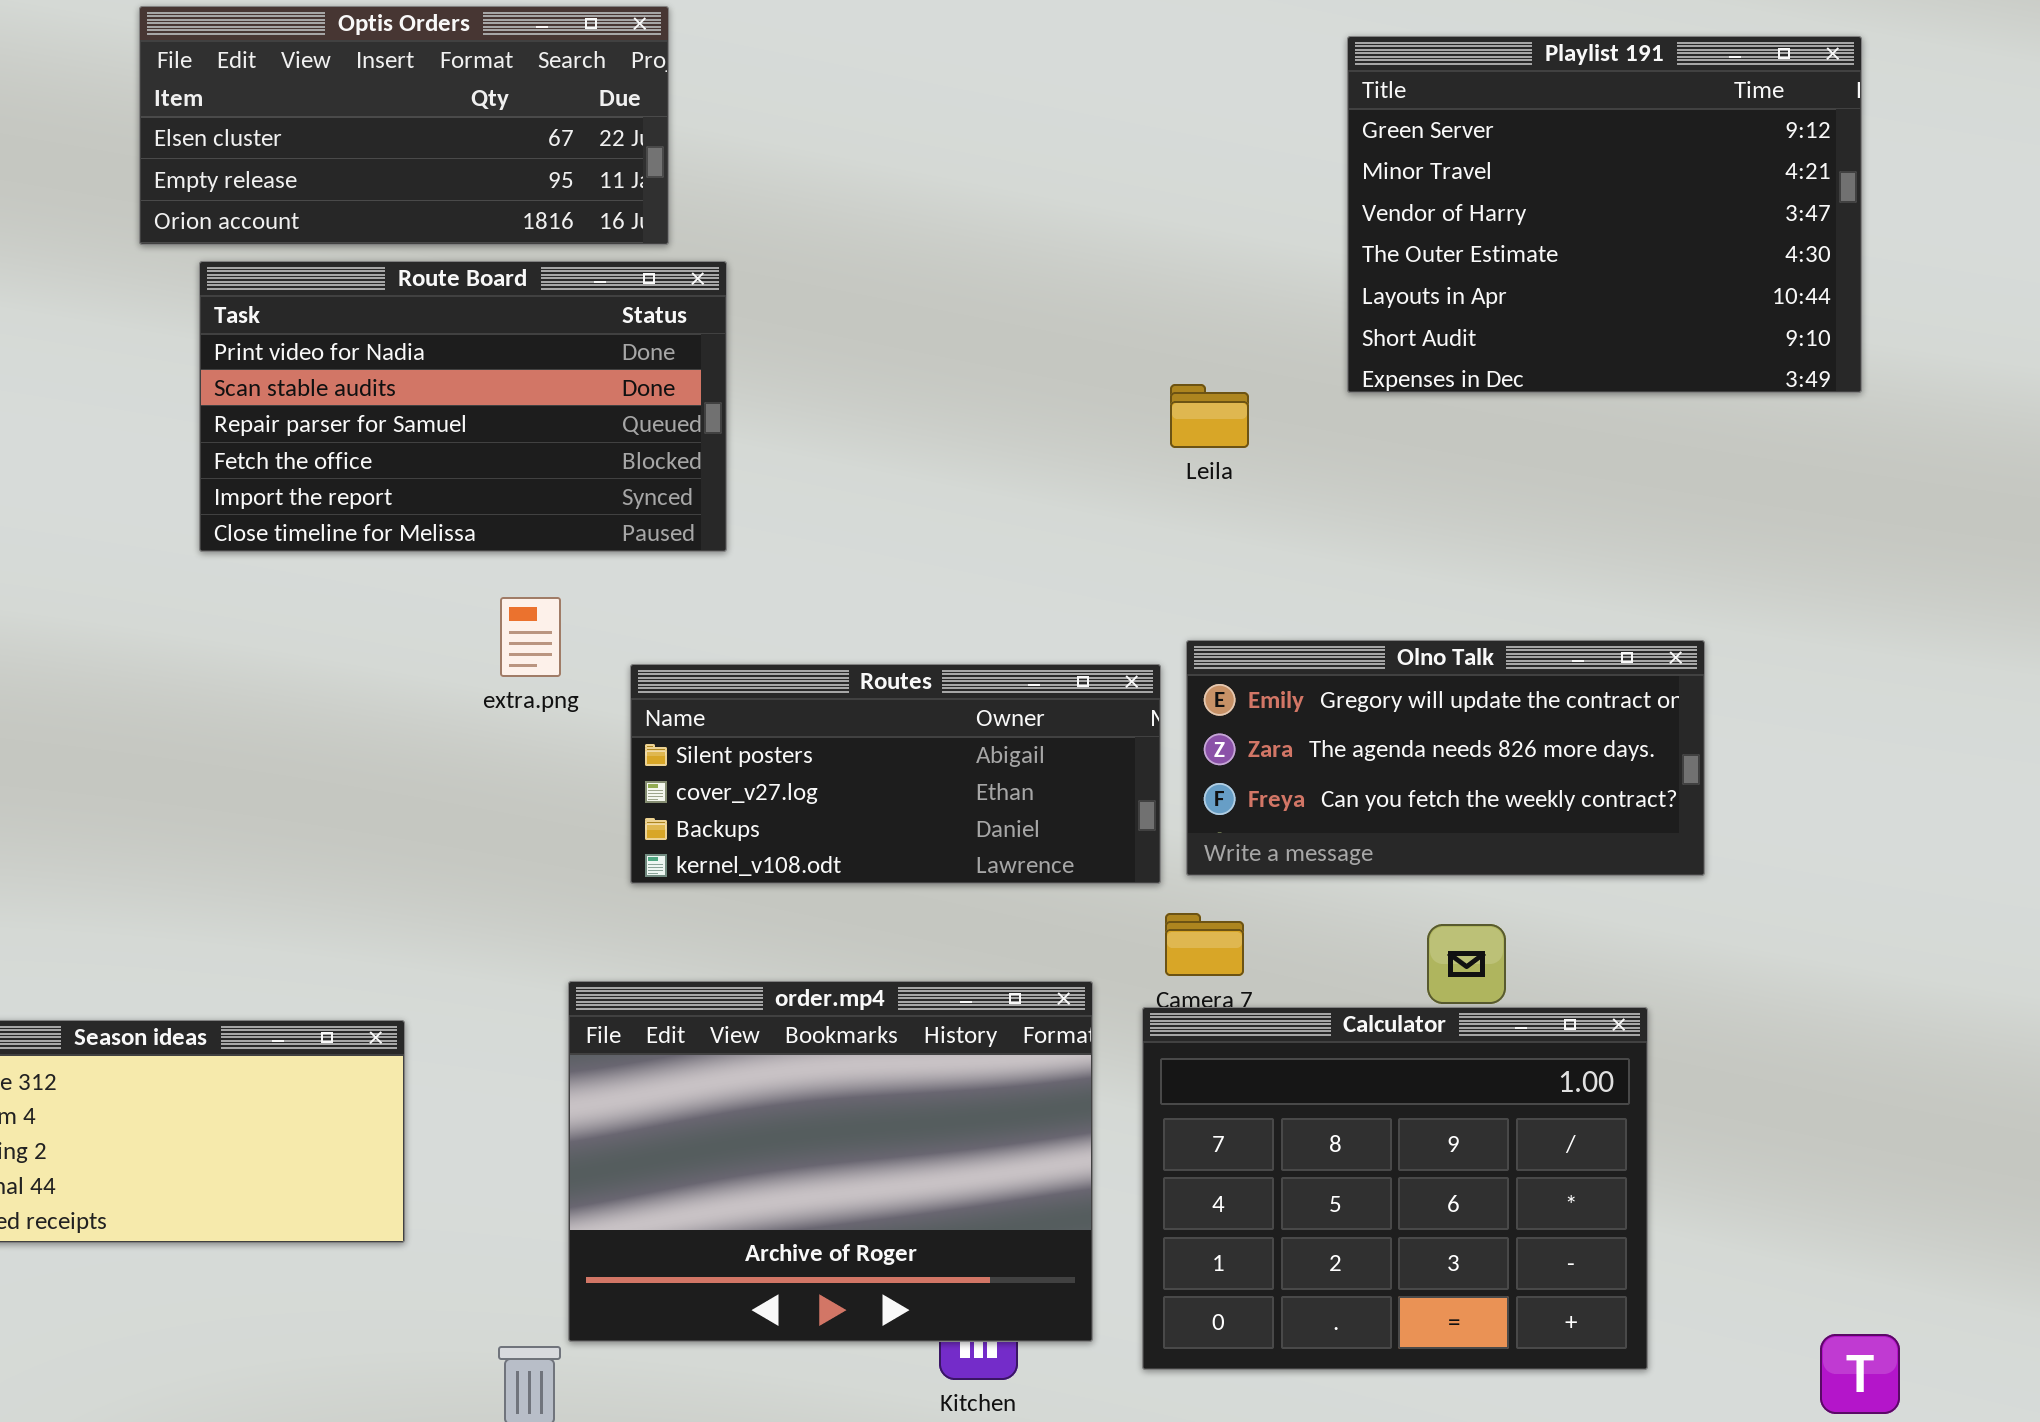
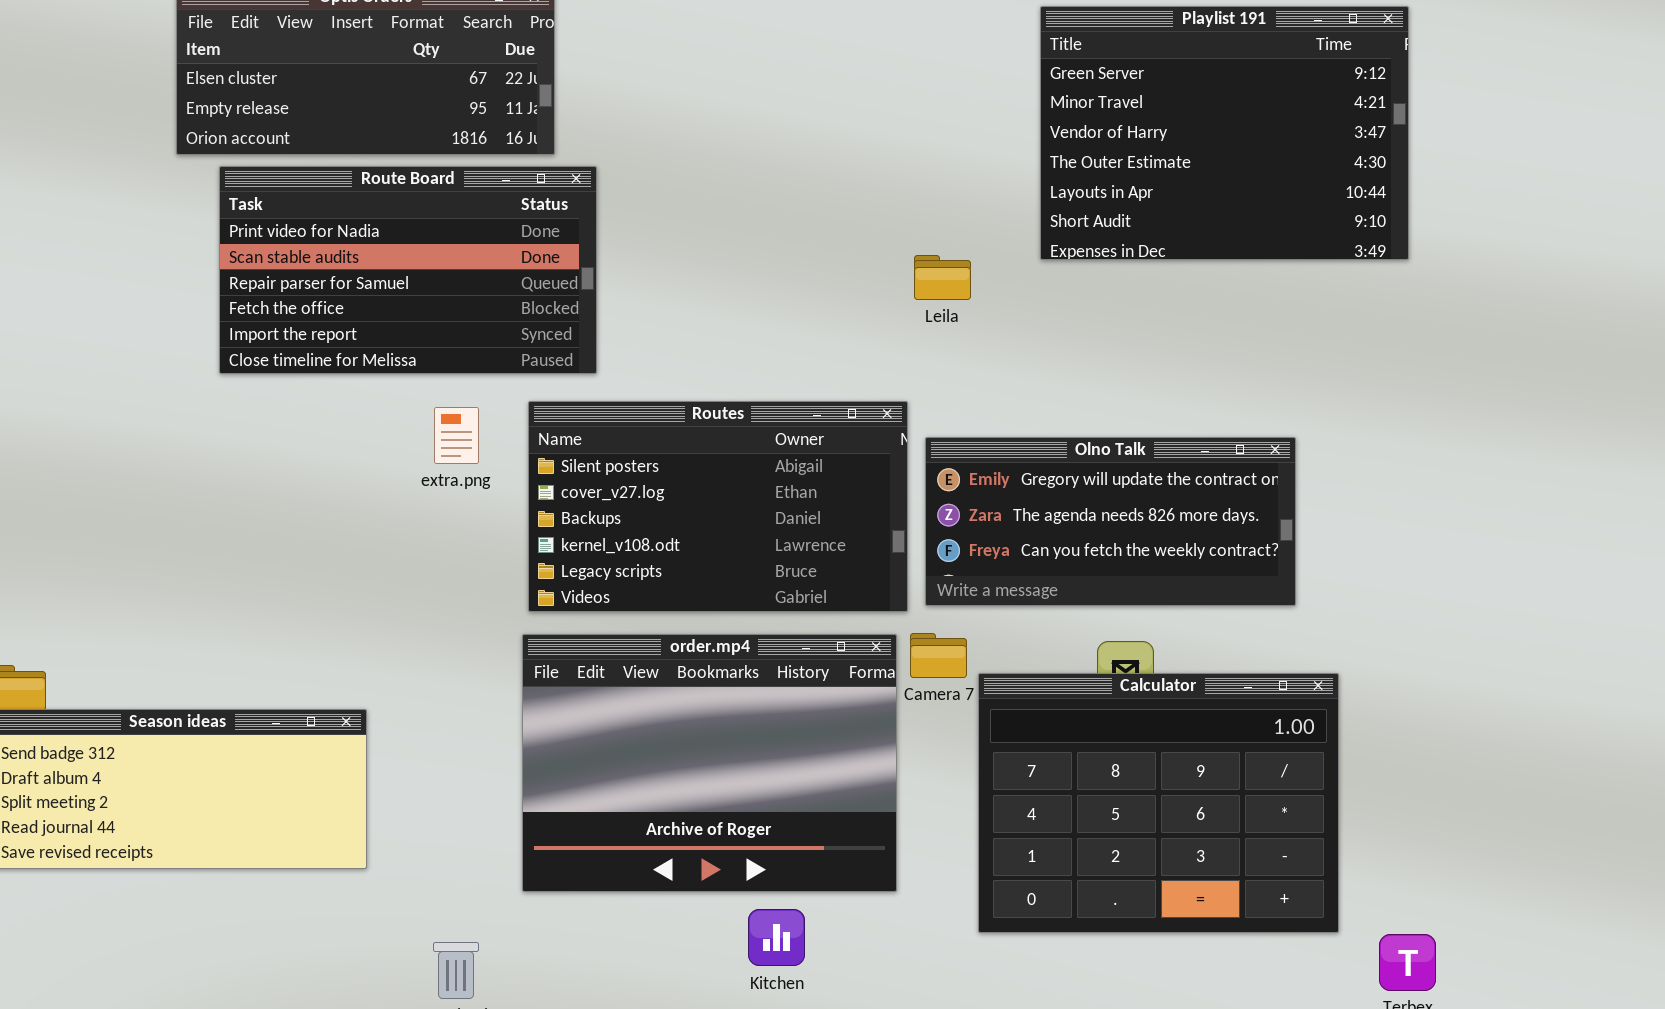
Routes: [630,664,1161,884] -> [528,401,908,612], resized
order.mp4: [568,981,1093,1342] -> [522,634,897,892], moved
Calculator: [1142,1007,1648,1370] -> [978,673,1339,933], moved

